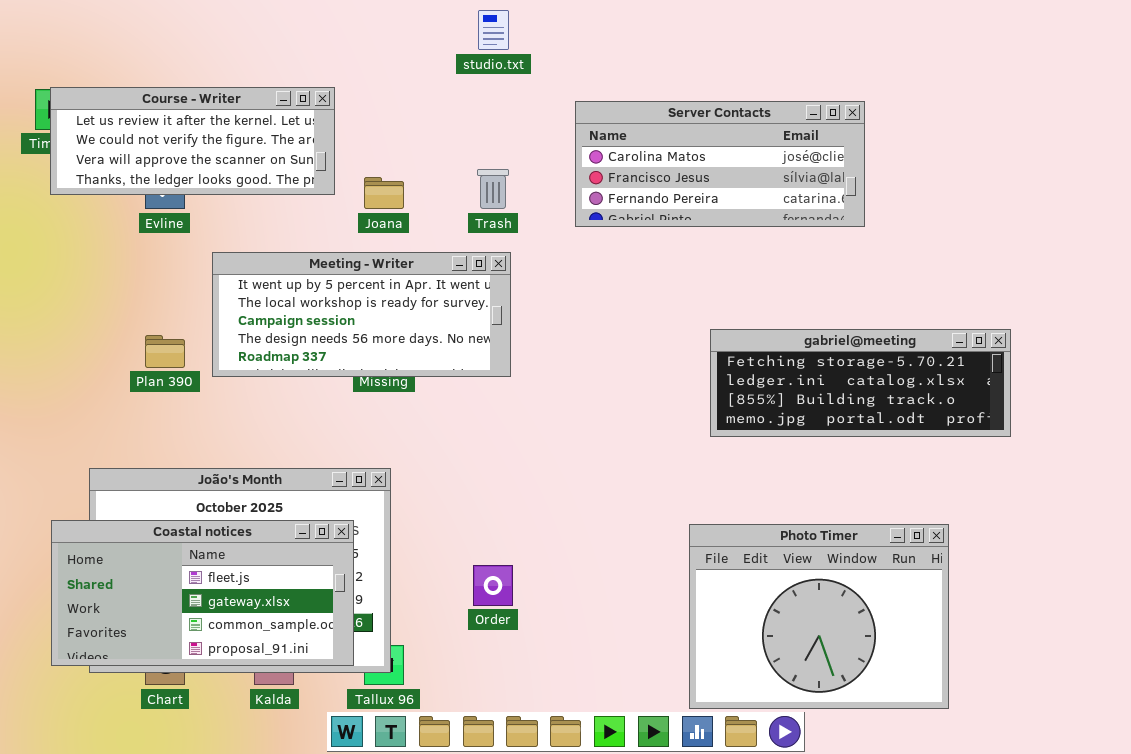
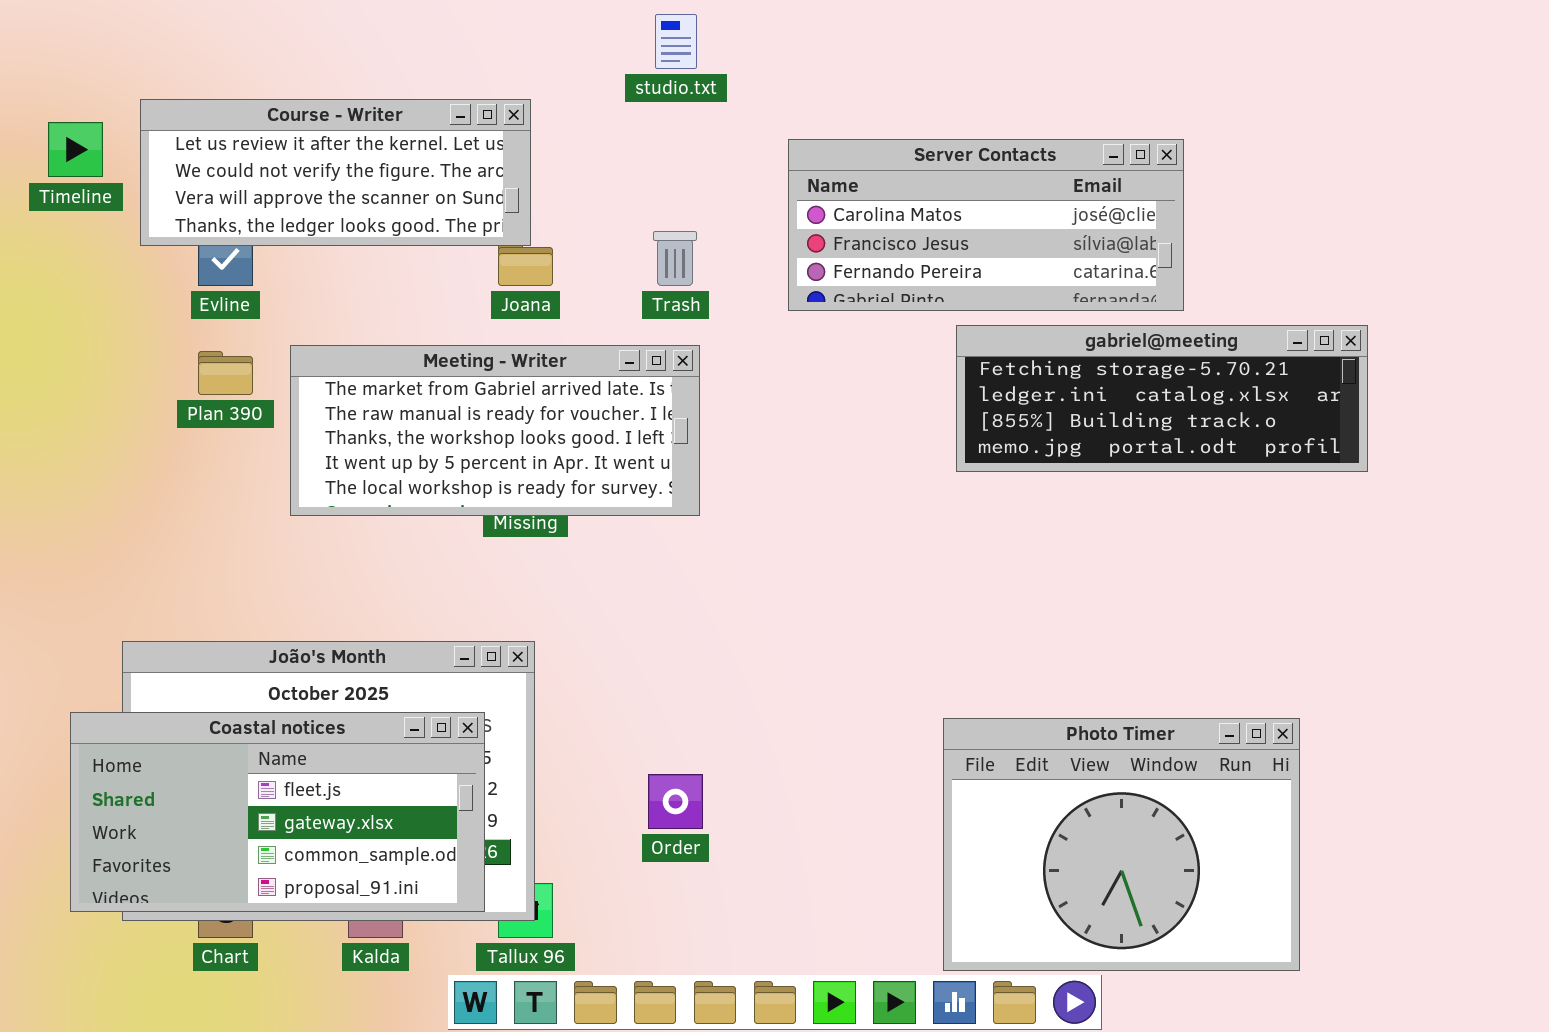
Course - Writer: [50,87,335,195] -> [140,99,531,246], moved
Meeting - Writer: [212,252,511,377] -> [290,345,700,516], scrolled up 3 rows
gabriel@meeting: [710,329,1011,437] -> [956,325,1368,472], moved
Plan 390: [145,335,185,368] -> [198,351,253,395], moved

